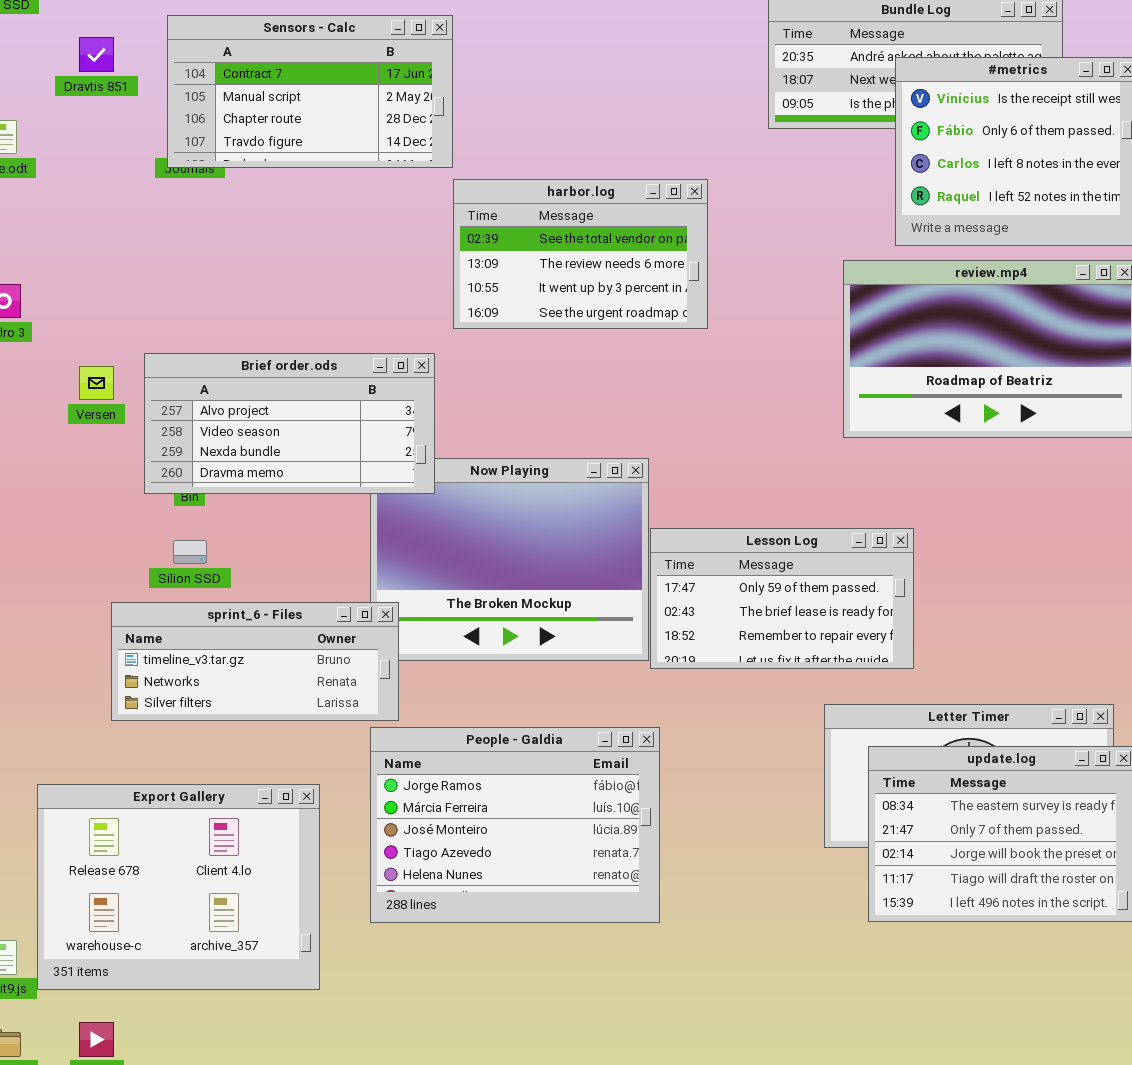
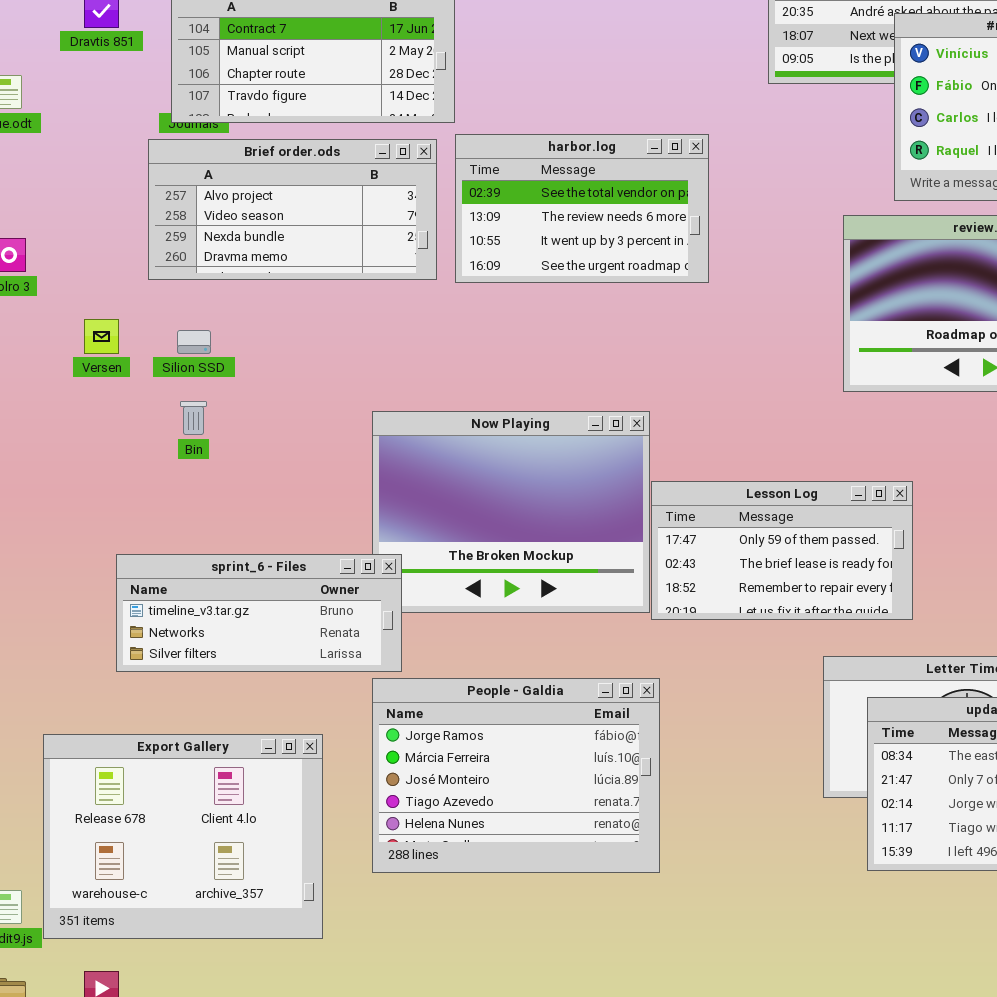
Brief order.ods: [144,353,435,494] -> [148,139,437,280], moved
Silion SSD: [173,540,207,564] -> [177,330,211,354], moved

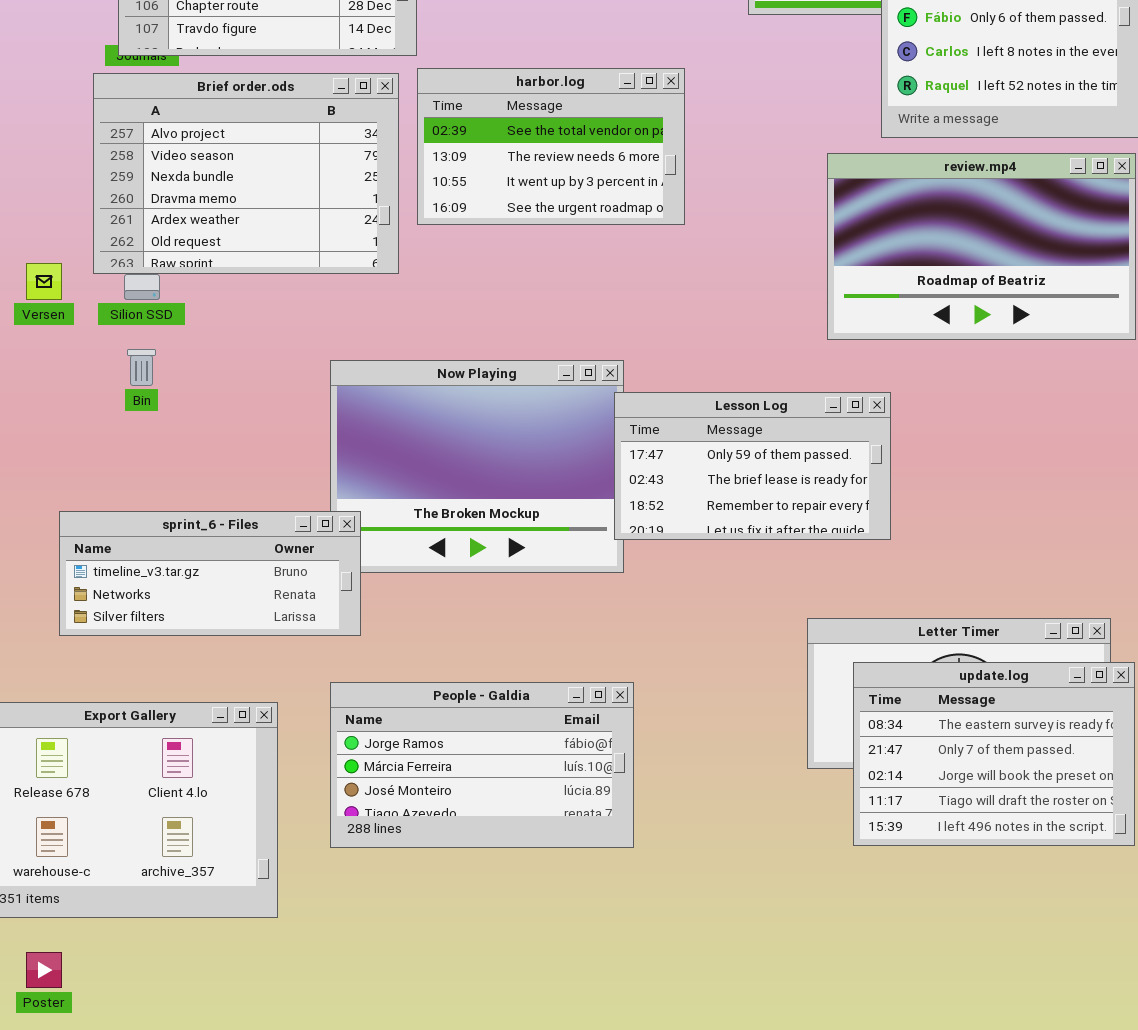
Brief order.ods: [148,139,437,280] -> [93,73,399,274], resized
Lesson Log: [651,481,913,620] -> [614,392,891,540], moved
People - Galdia: [372,678,660,873] -> [330,682,634,848], resized

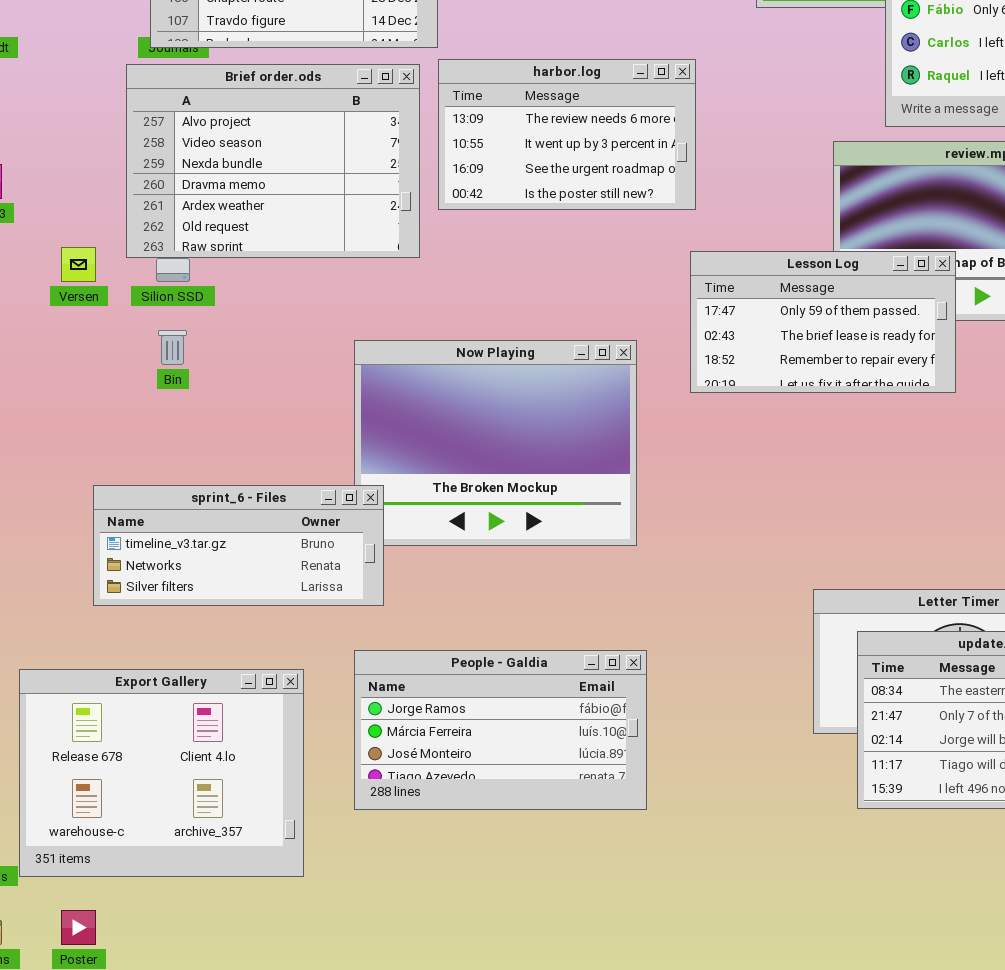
harbor.log: [417,68,685,225] -> [438,59,696,210], scrolled down 1 row
Lesson Log: [614,392,891,540] -> [690,251,956,393], moved

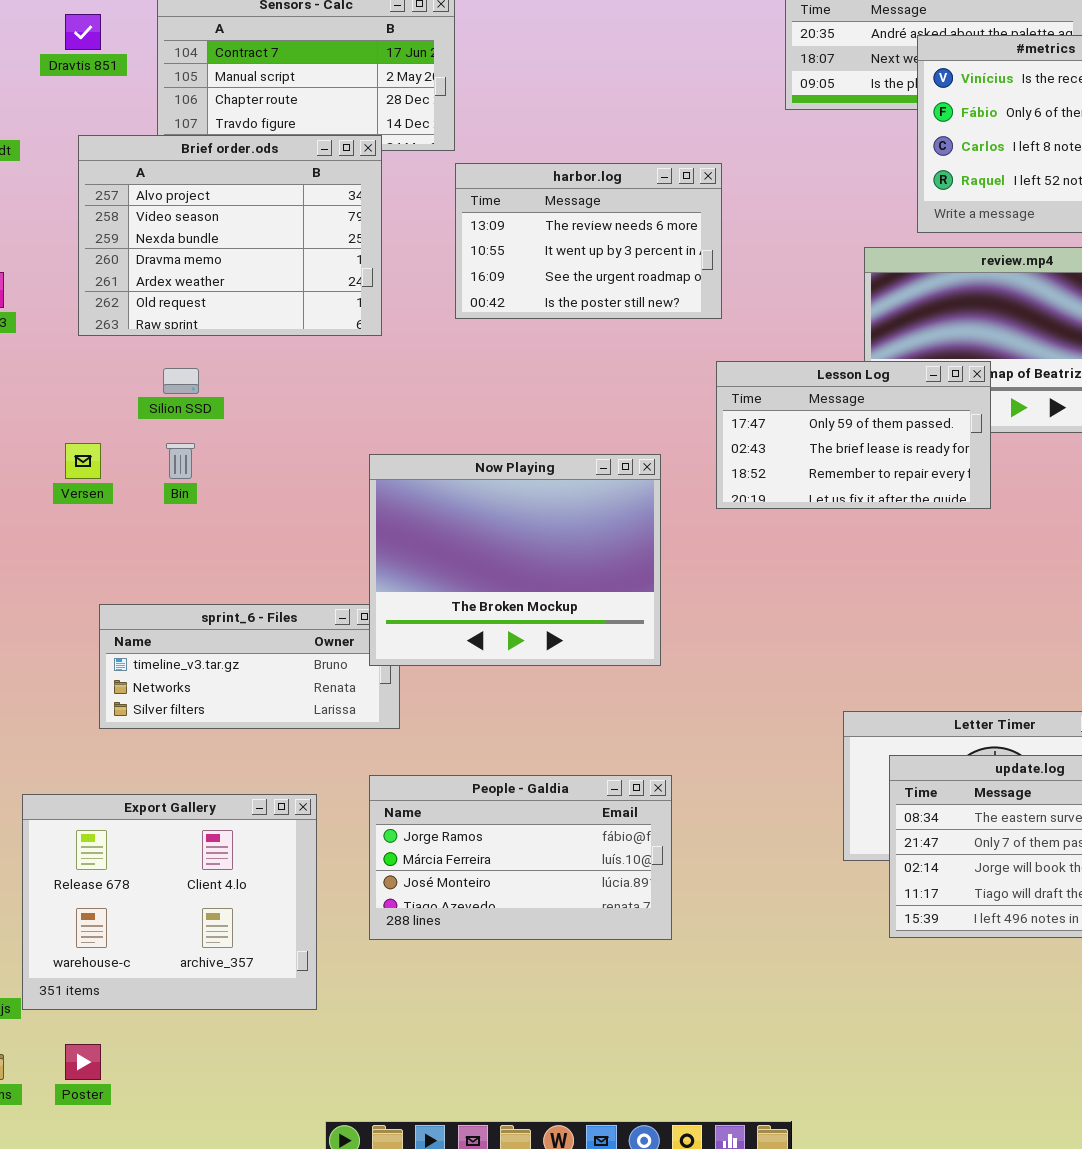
Brief order.ods: [126,64,420,258] -> [78,135,382,336], moved
Versen: [61,247,96,282] -> [65,443,101,479], moved
Now Playing: [354,340,637,546] -> [369,454,661,666], raised

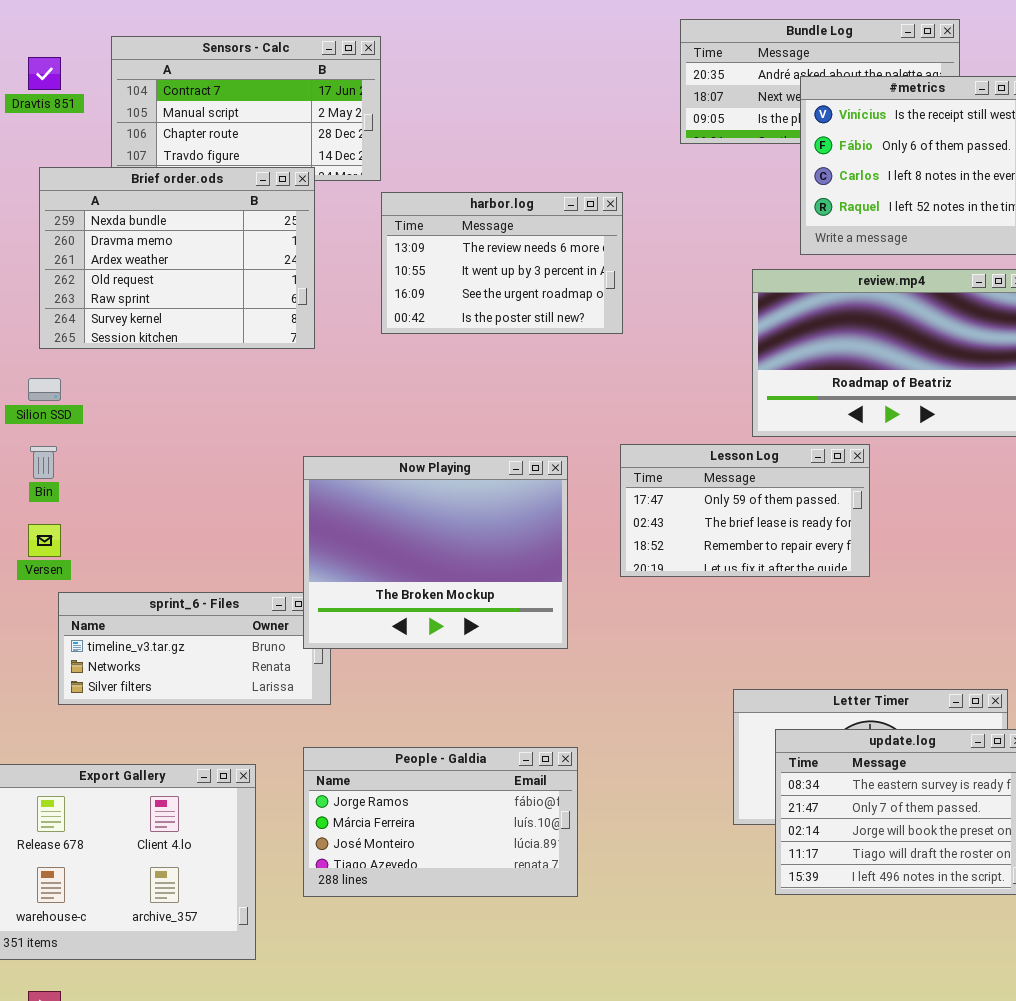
Brief order.ods: [78,135,382,336] -> [39,167,315,349], scrolled down 2 rows
Lesson Log: [716,361,991,509] -> [620,444,870,577], moved
Silion SSD: [163,368,199,394] -> [28,378,61,401], moved
Versen: [65,443,101,479] -> [28,524,61,557], moved
Bin: [166,443,195,479] -> [30,446,57,479], moved

